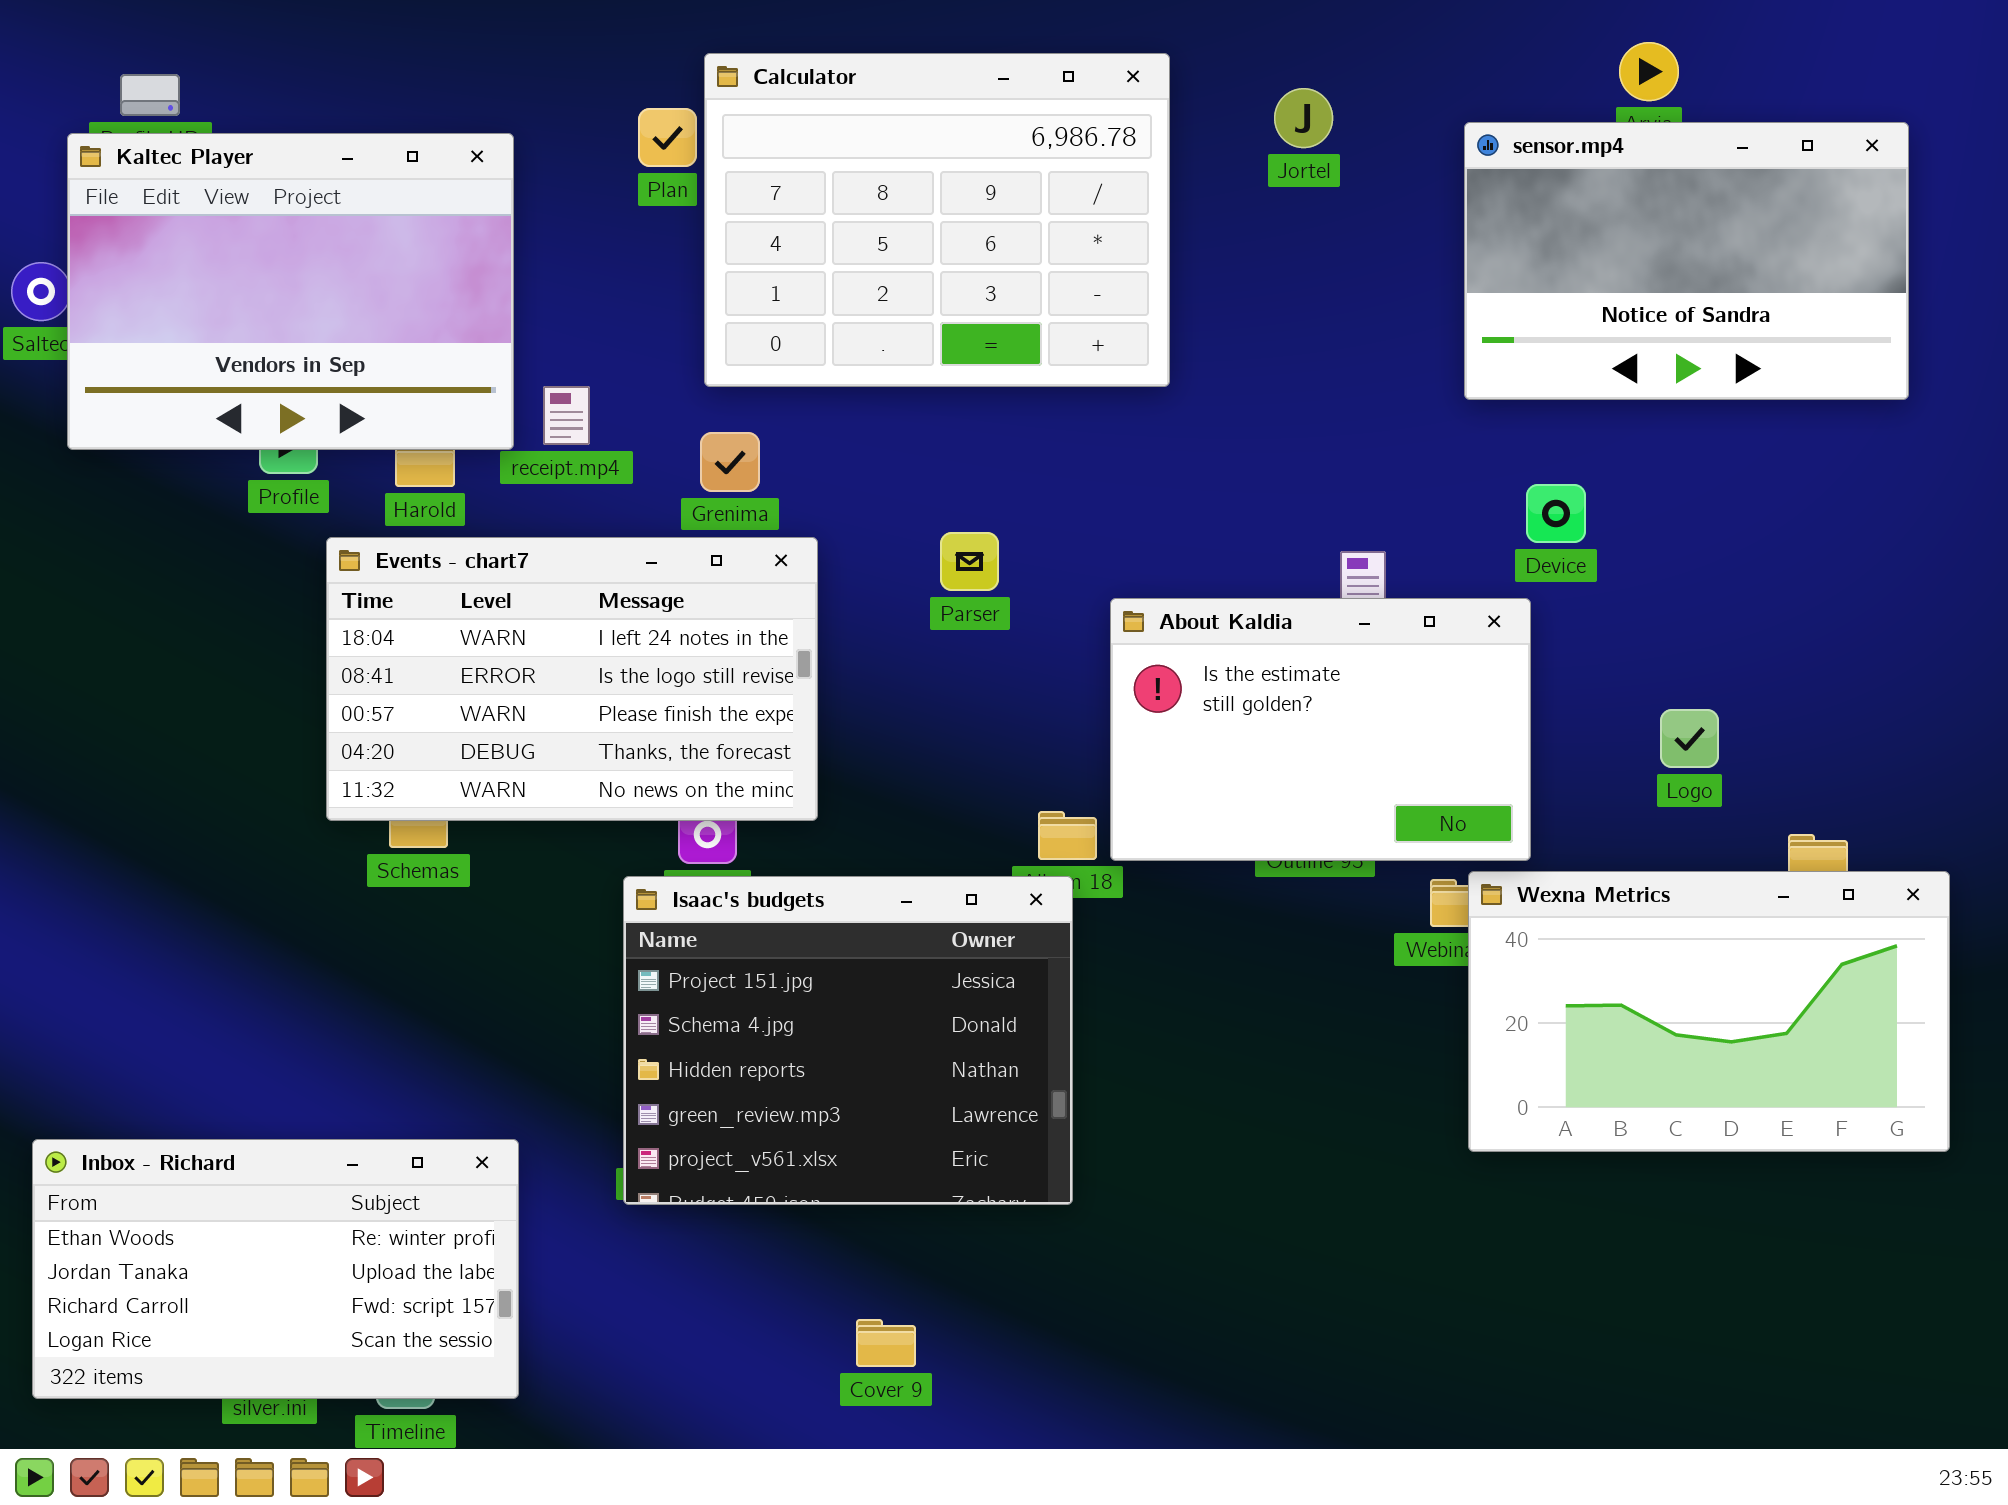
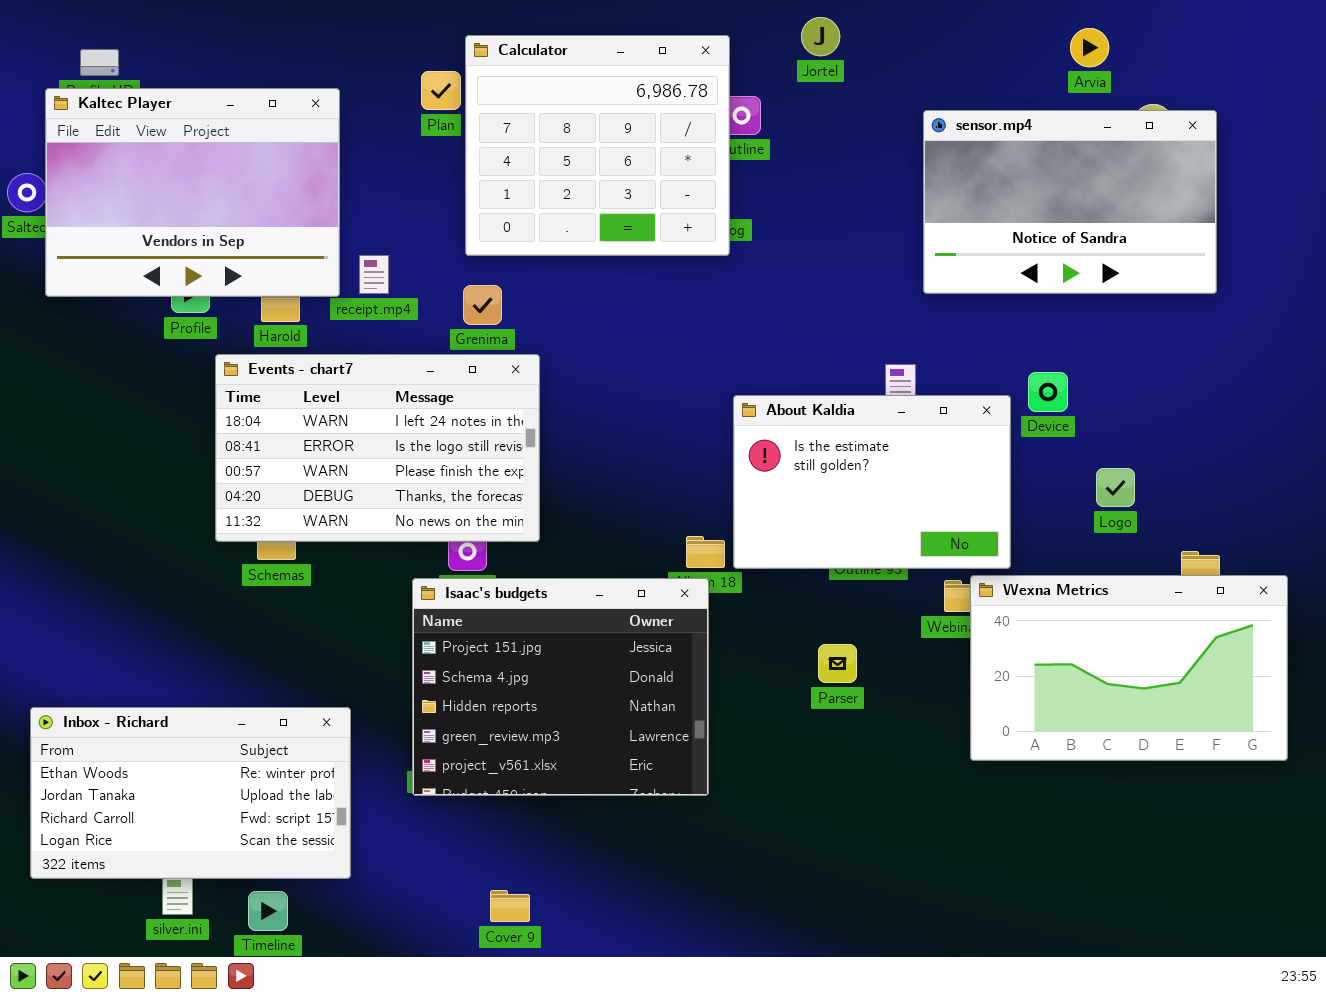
Calculator: [704,53,1170,387] -> [465,35,730,256], resized
Jortel: [1274,88,1333,148] -> [801,17,840,56], moved
sensor.mp4: [1464,122,1909,400] -> [923,110,1217,294], moved
Device: [1526,484,1586,543] -> [1028,372,1068,412], moved
Parser: [940,532,999,591] -> [818,644,857,683], moved
Inbox - Richard: [32,1139,519,1399] -> [30,707,351,879], moved
Cover 9: [856,1319,916,1367] -> [490,890,530,922], moved

